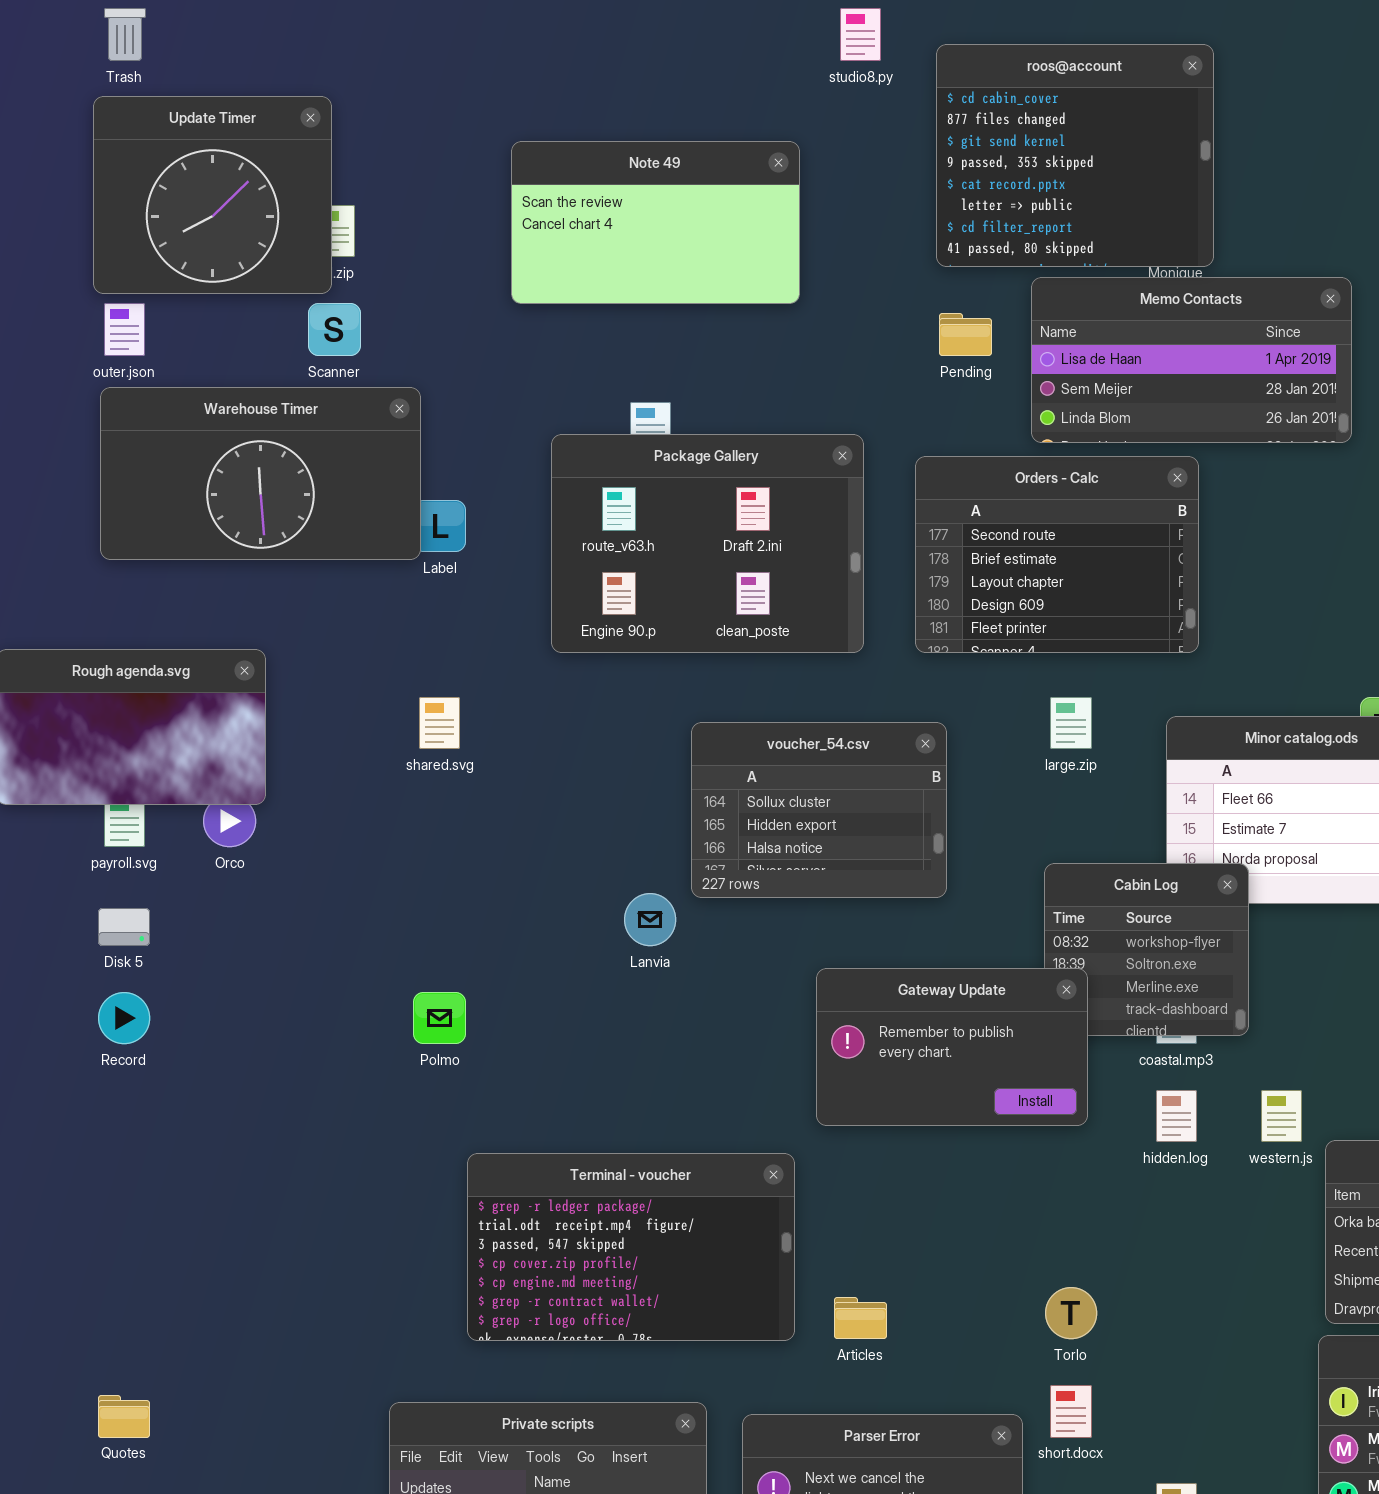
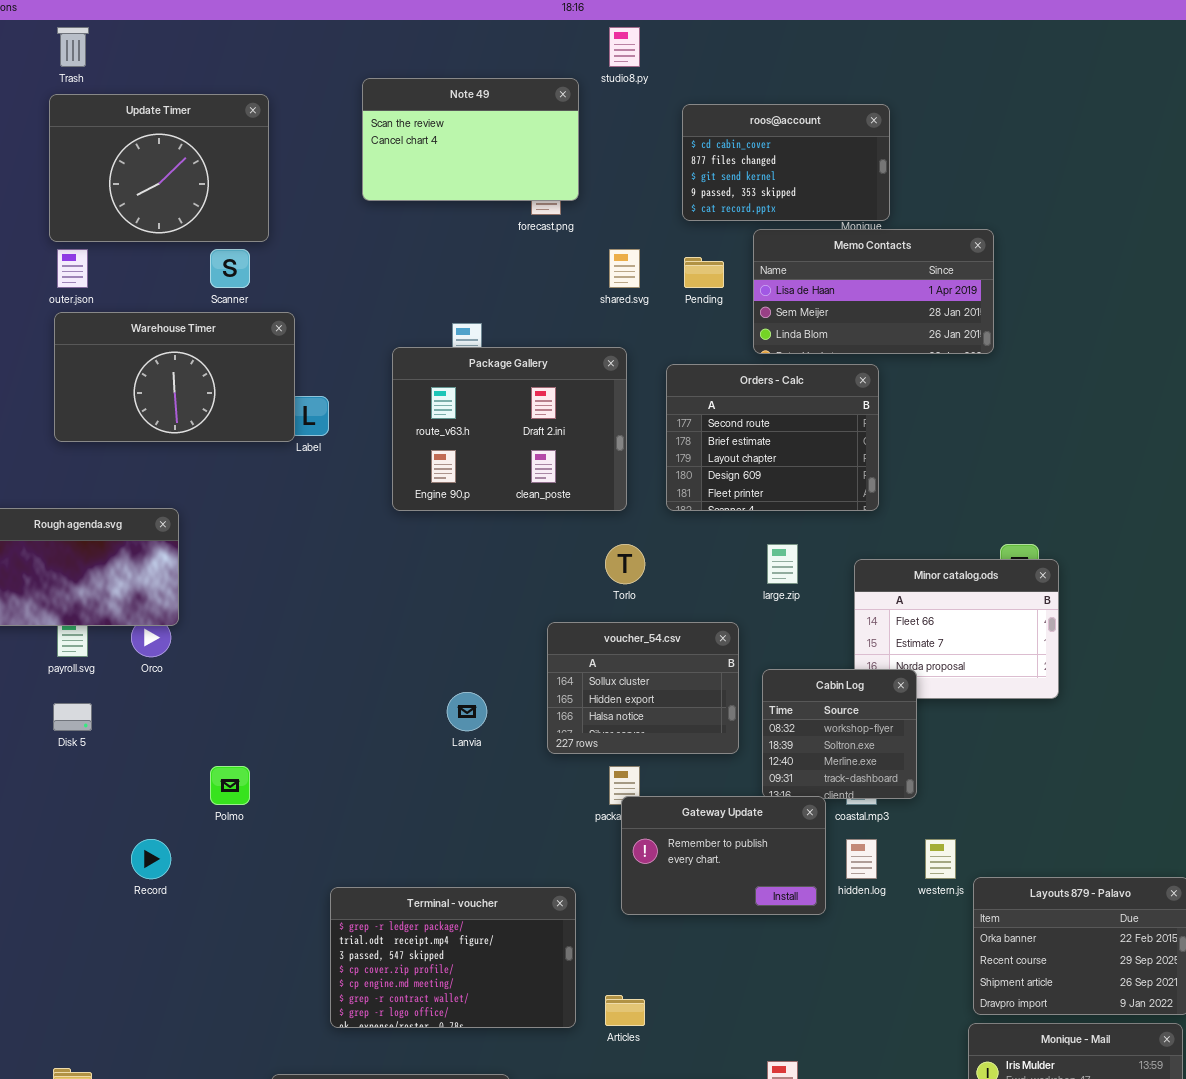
roos@account: [936,44,1214,267] -> [682,104,890,221], resized
Update Timer: [93,96,332,294] -> [49,94,269,242], resized
Note 49: [511,141,800,304] -> [362,78,579,201], moved
shared.svg: [419,697,460,749] -> [609,249,640,288], moved
voucher_54.csv: [691,722,947,898] -> [547,622,739,754], moved
Gateway Update: [816,968,1088,1126] -> [621,796,826,915], moved
Record: [98,992,150,1044] -> [131,839,171,879], moved
Polmo: [413,992,466,1044] -> [210,766,250,805], moved
Torlo: [1045,1287,1097,1339] -> [605,544,645,584], moved

